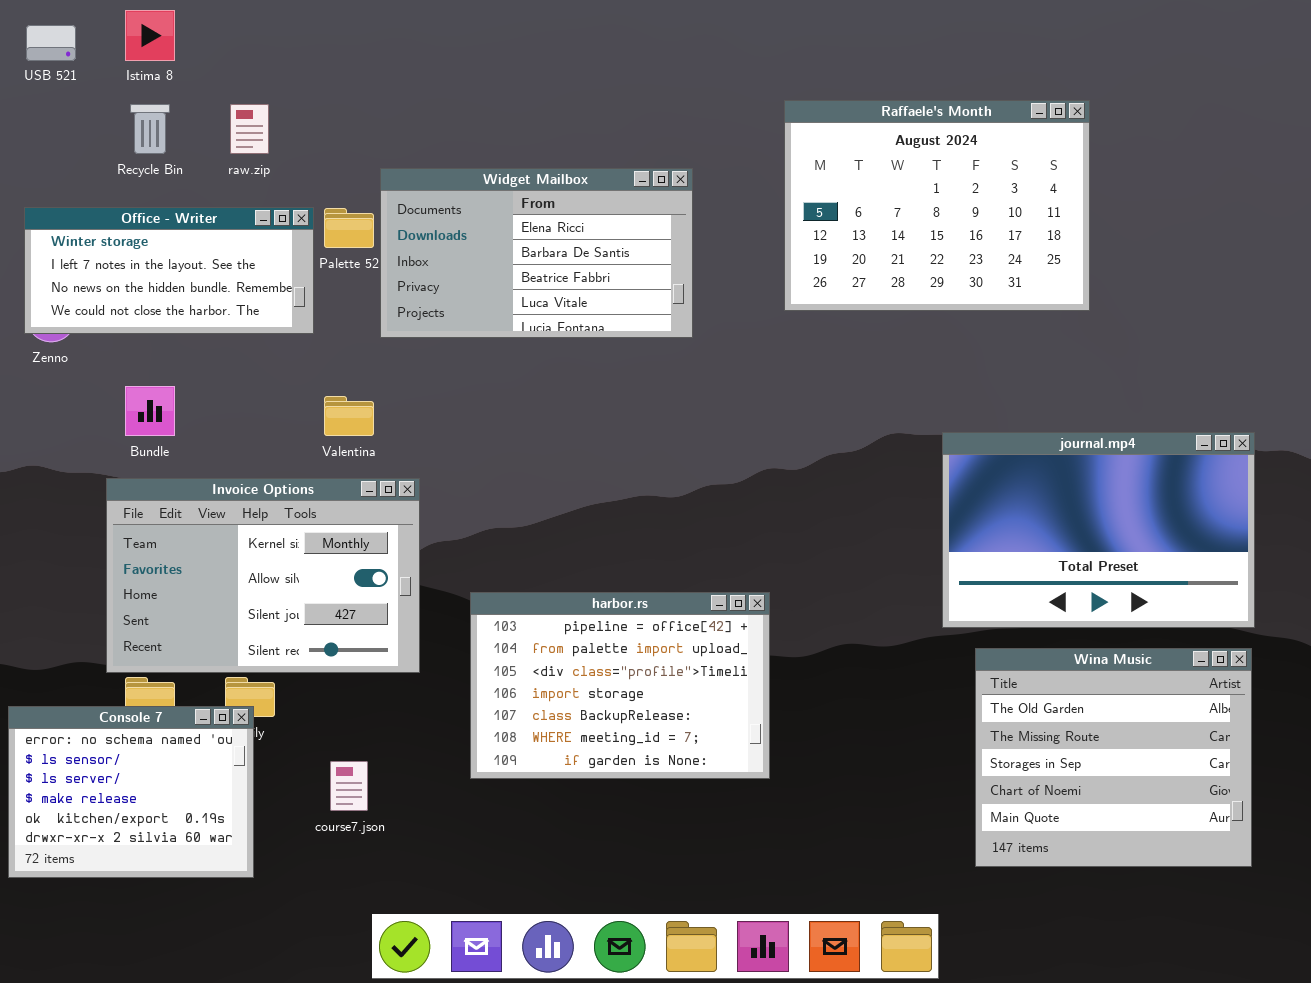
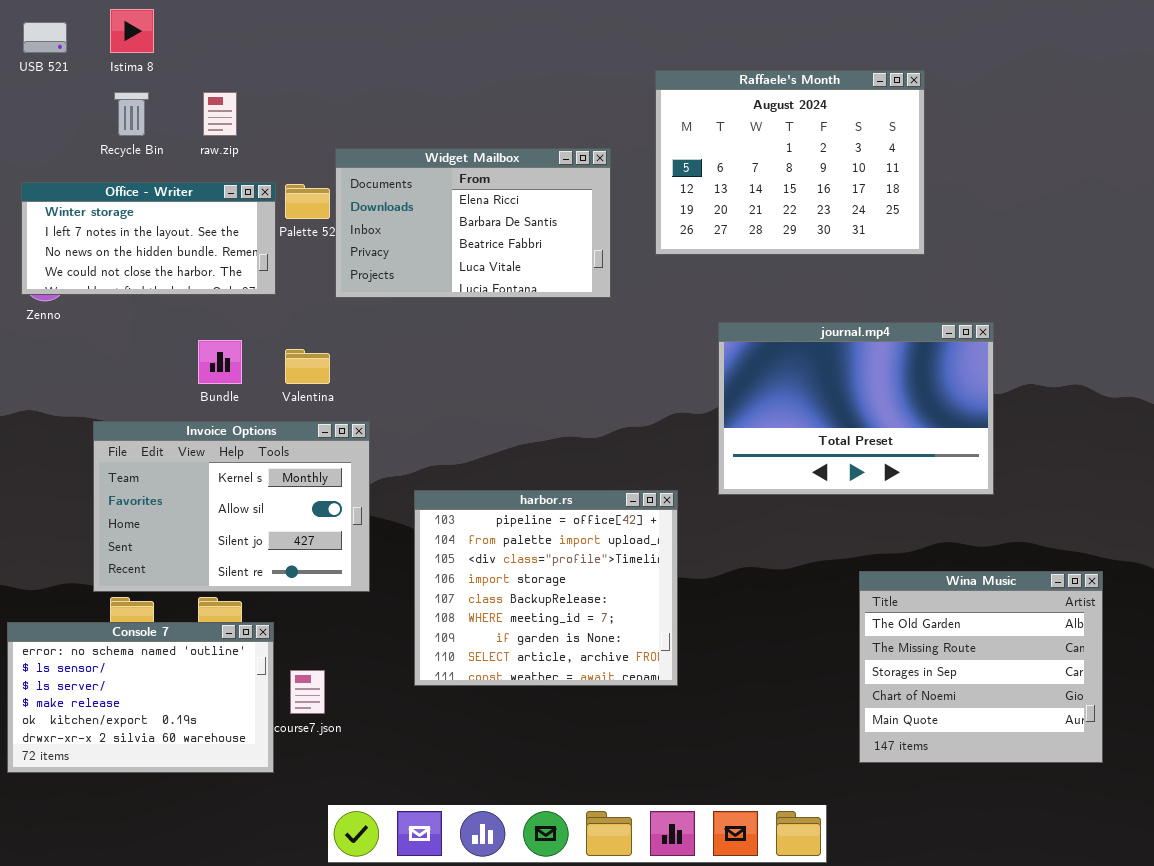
Raffaele's Month: [784,100,1090,311] -> [655,70,925,255], moved
Bundle: [125,386,175,436] -> [198,340,242,384], moved
journal.mp4: [942,432,1255,628] -> [718,322,994,495], moved
harbor.rs: [470,592,770,779] -> [414,490,678,686], resized
Console 7: [8,706,254,878] -> [7,622,274,773], resized

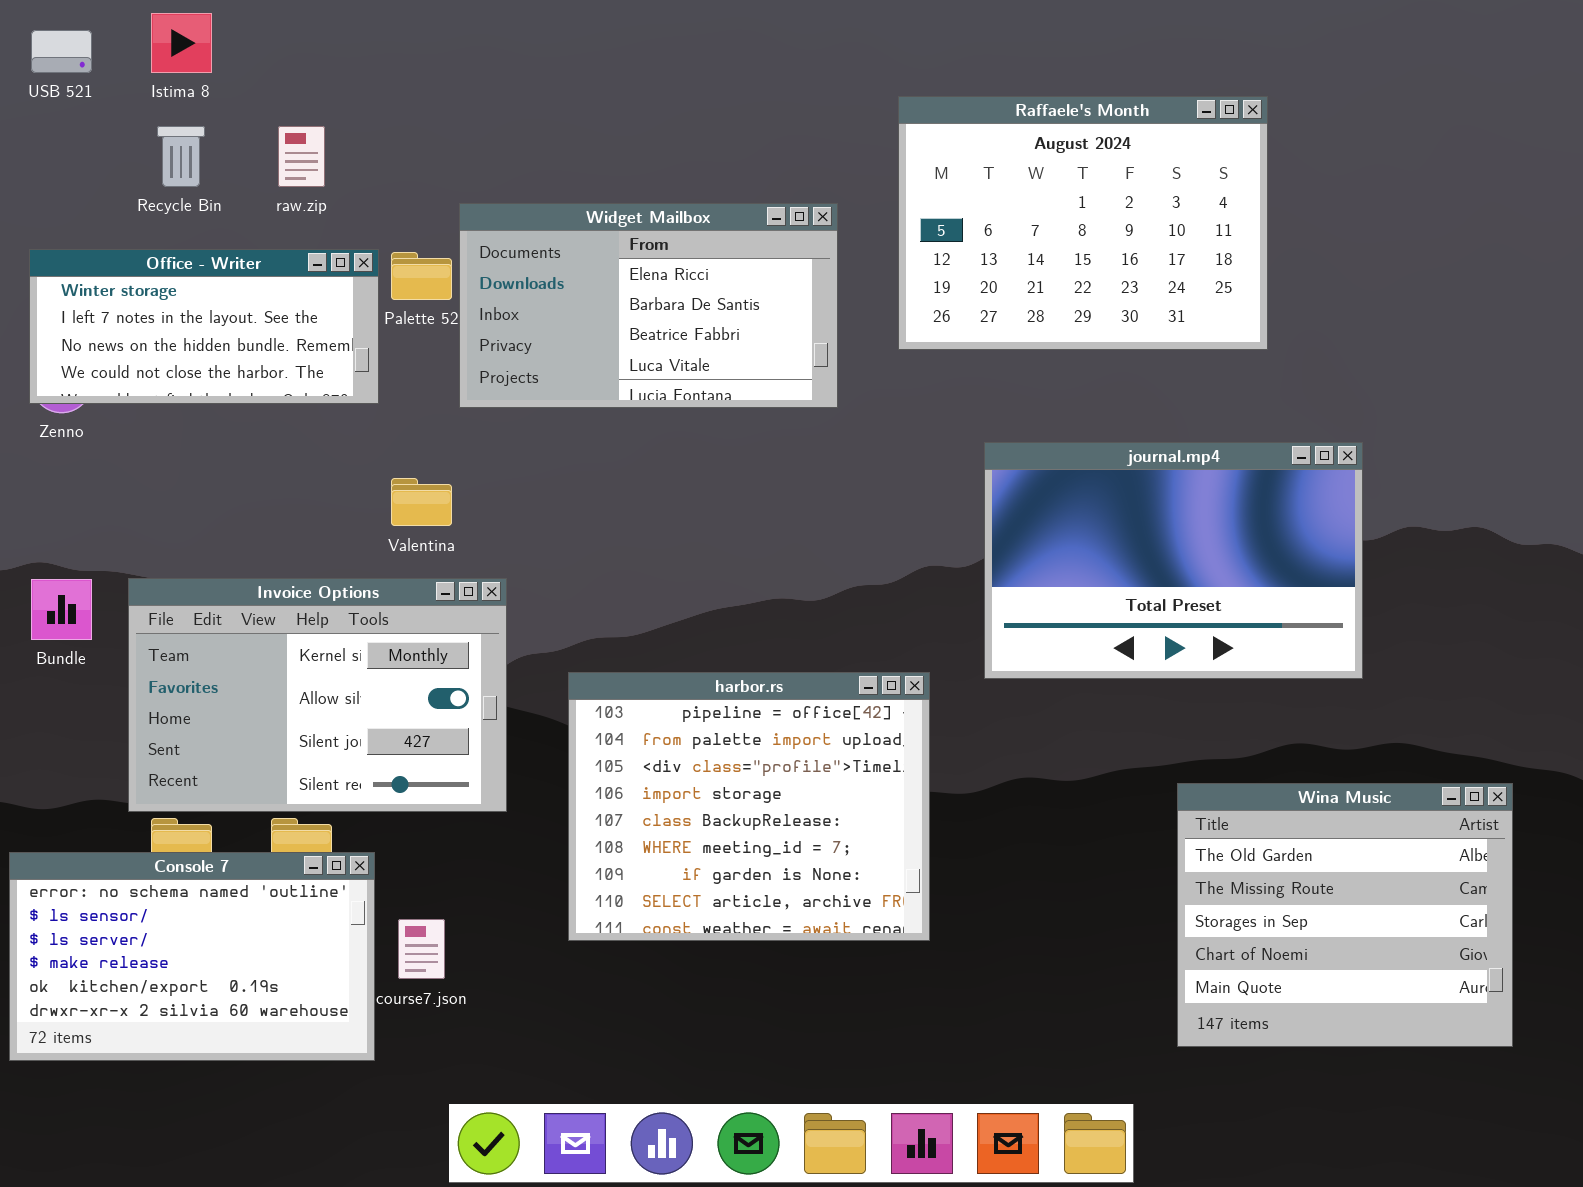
Bundle: [198,340,242,384] -> [31,579,92,640], moved

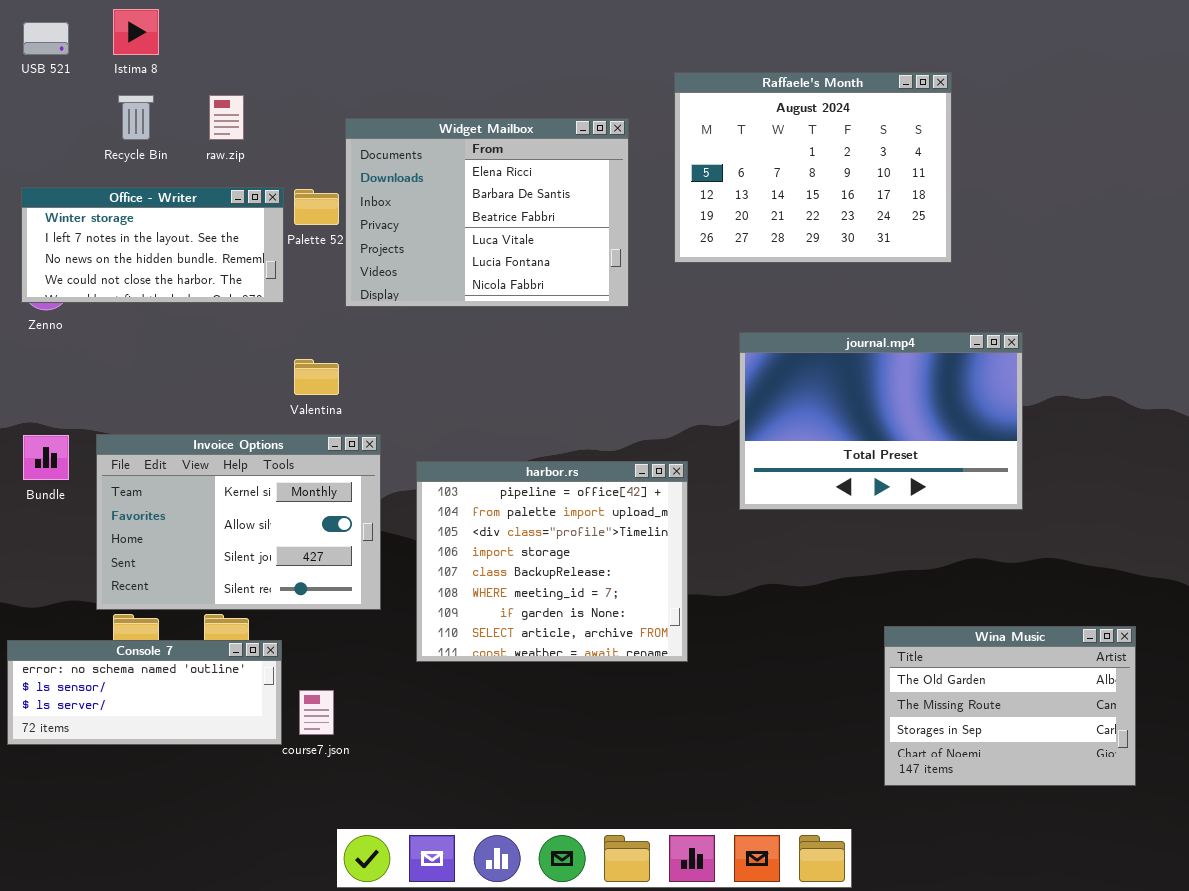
Widget Mailbox: [459,203,838,408] -> [345,118,629,307], resized
harbor.rs: [568,672,930,941] -> [416,461,688,662], moved
Wina Music: [1177,783,1513,1047] -> [884,626,1136,786], resized
Console 7: [9,852,375,1061] -> [7,640,282,745], resized

